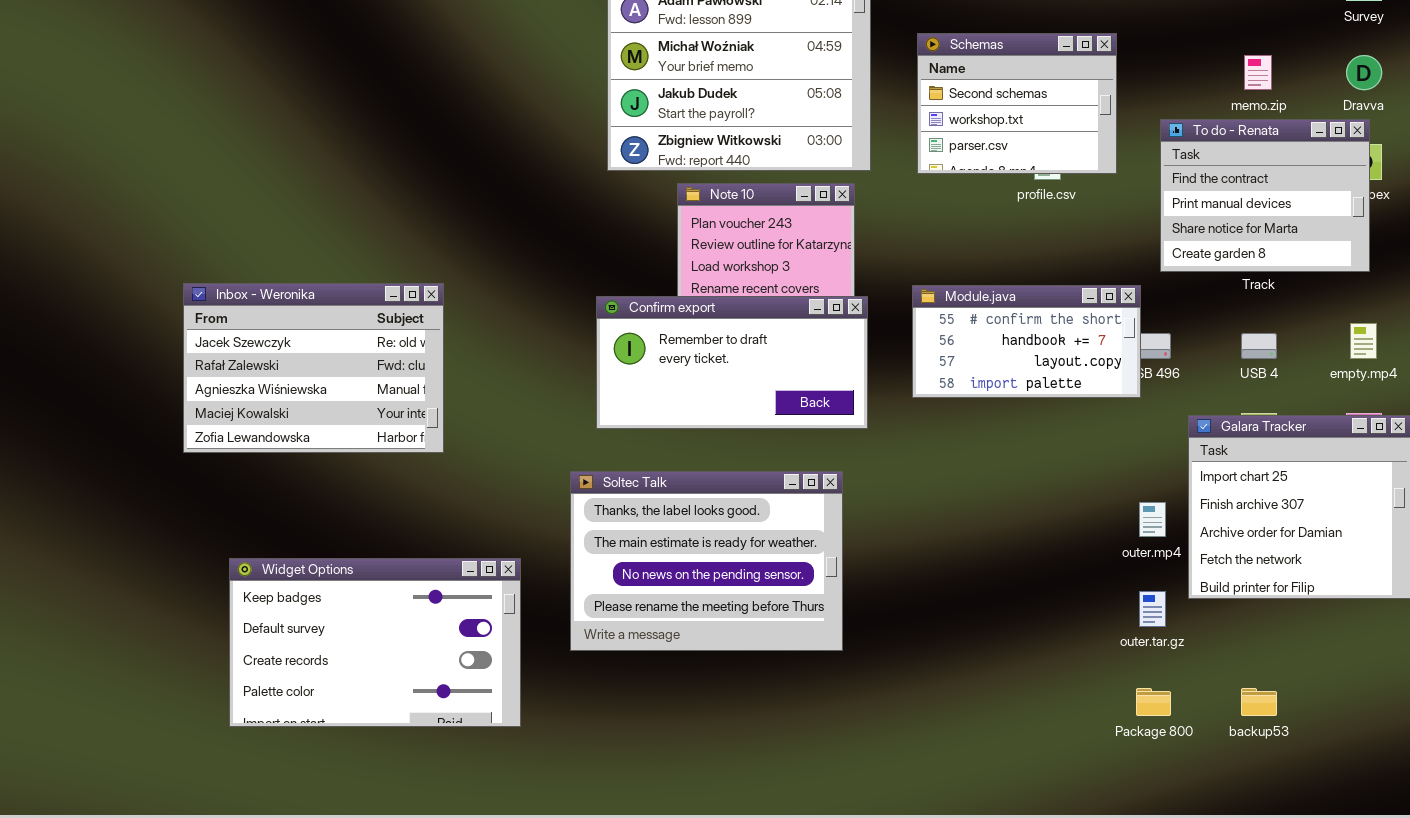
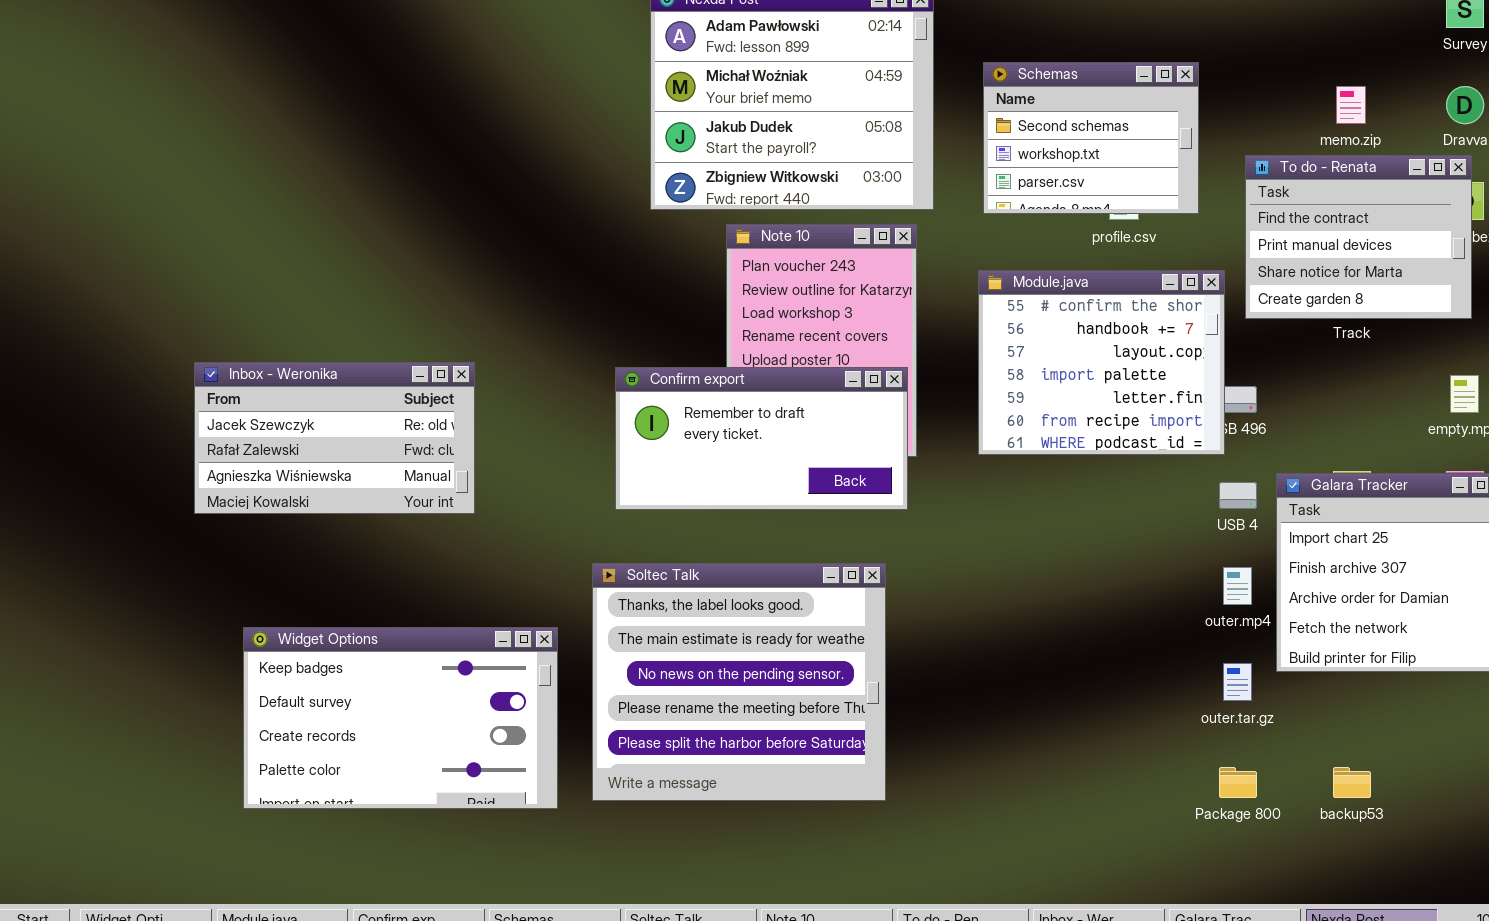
Inbox - Weronika: [183,283,444,453] -> [194,362,475,514], resized
Module.java: [912,285,1141,398] -> [978,270,1225,455], resized
Confirm export: [596,296,868,429] -> [615,367,908,510], moved
USB 4: [1241,333,1277,359] -> [1219,482,1257,509], moved
Soltec Talk: [570,471,843,651] -> [592,563,886,801], moved, resized

